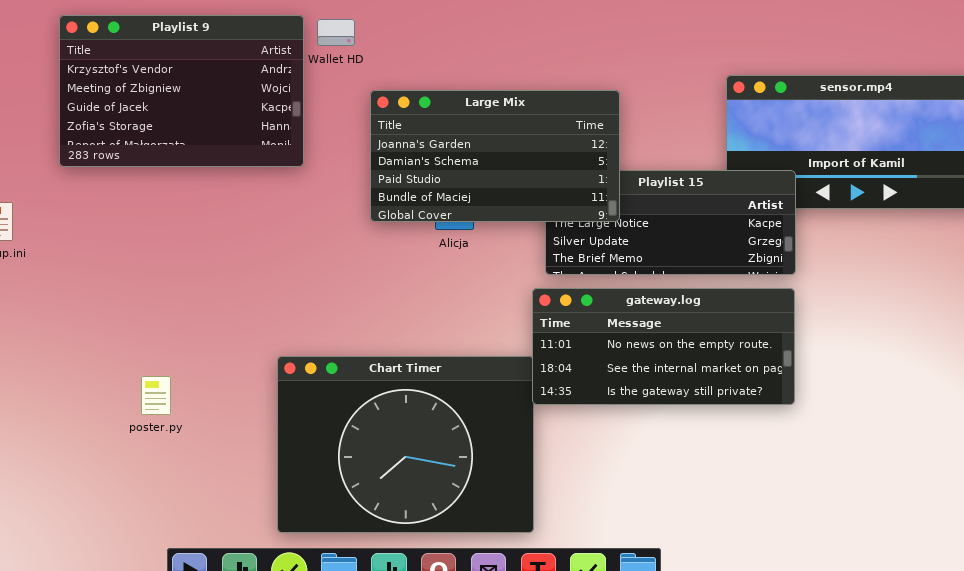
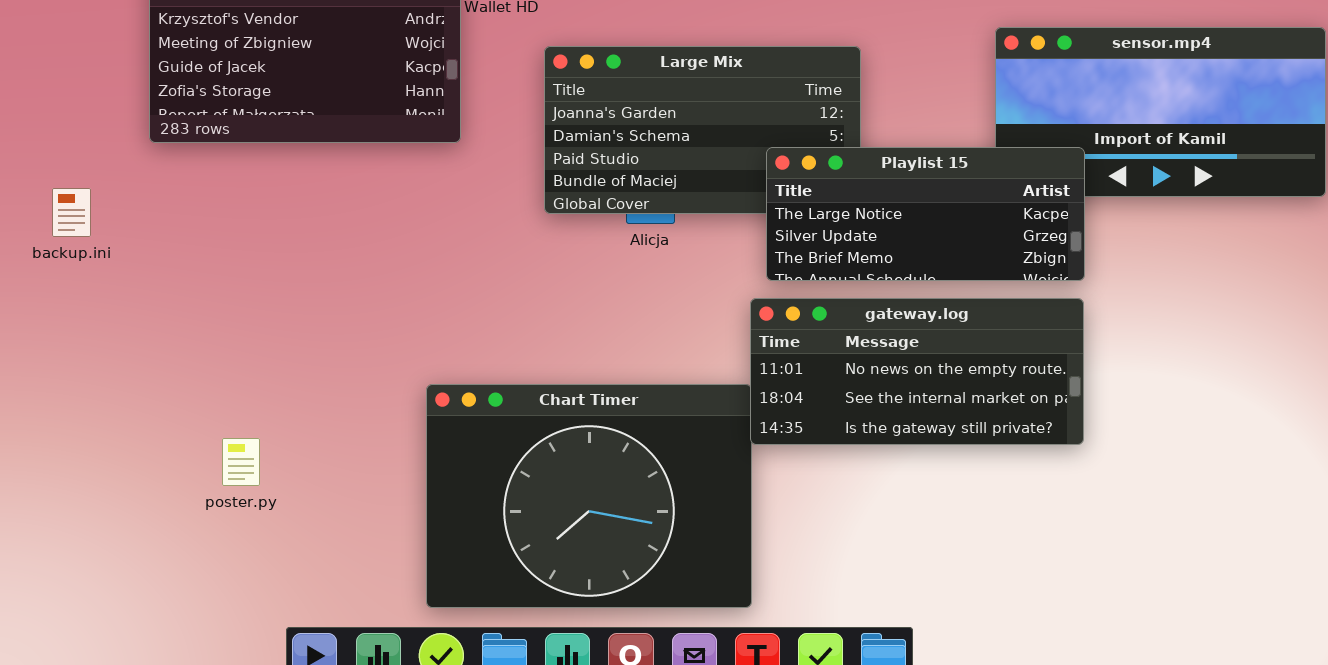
Playlist 15: [545,170,796,275] -> [766,147,1085,281], raised
poster.py: [141,376,171,415] -> [222,438,260,486], moved

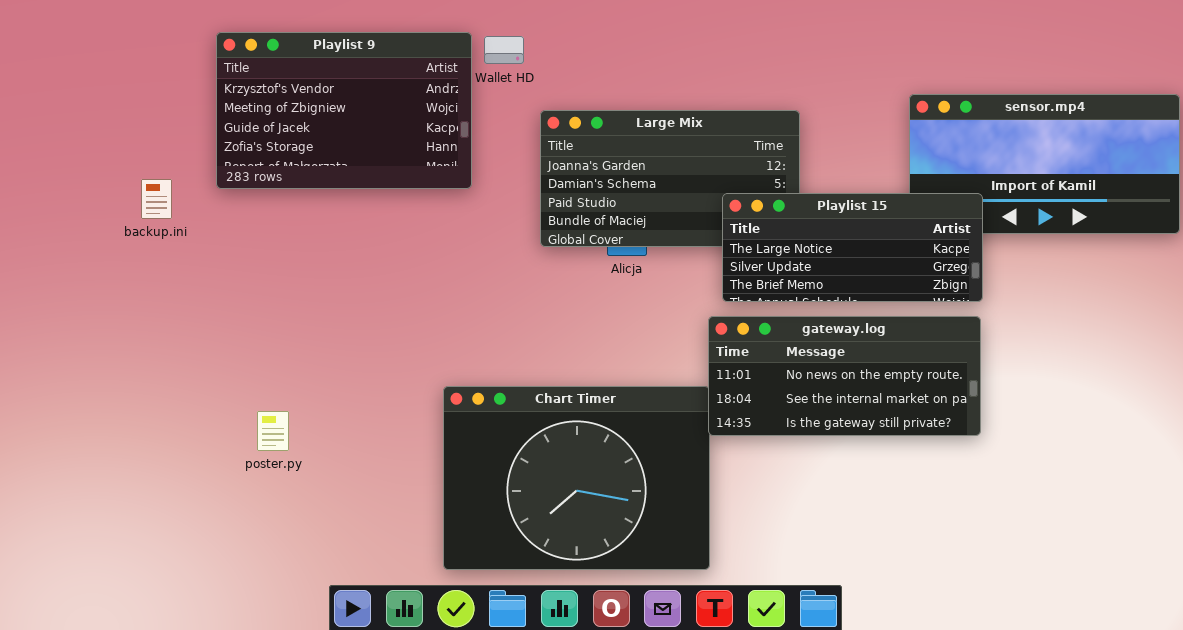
backup.ini: [52,188,91,237] -> [141,179,172,219], moved
poster.py: [222,438,260,486] -> [257,411,289,451], moved

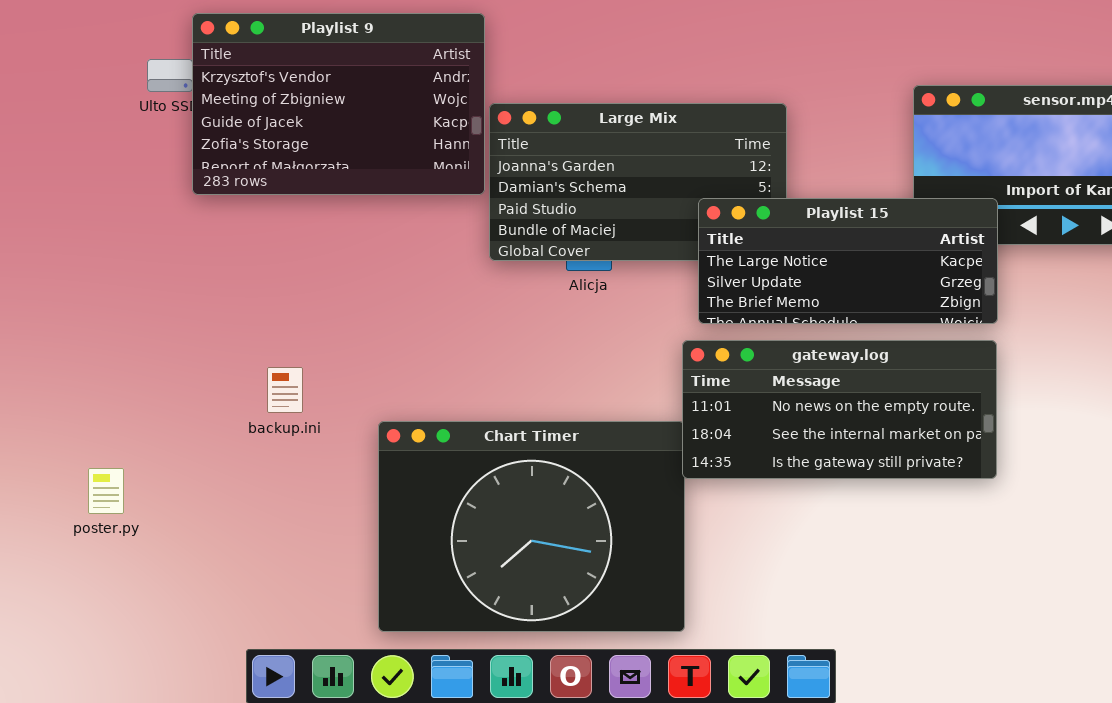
Playlist 9: [216,32,472,189] -> [192,13,485,195], moved
backup.ini: [141,179,172,219] -> [267,367,303,413], moved
poster.py: [257,411,289,451] -> [88,468,124,514], moved

